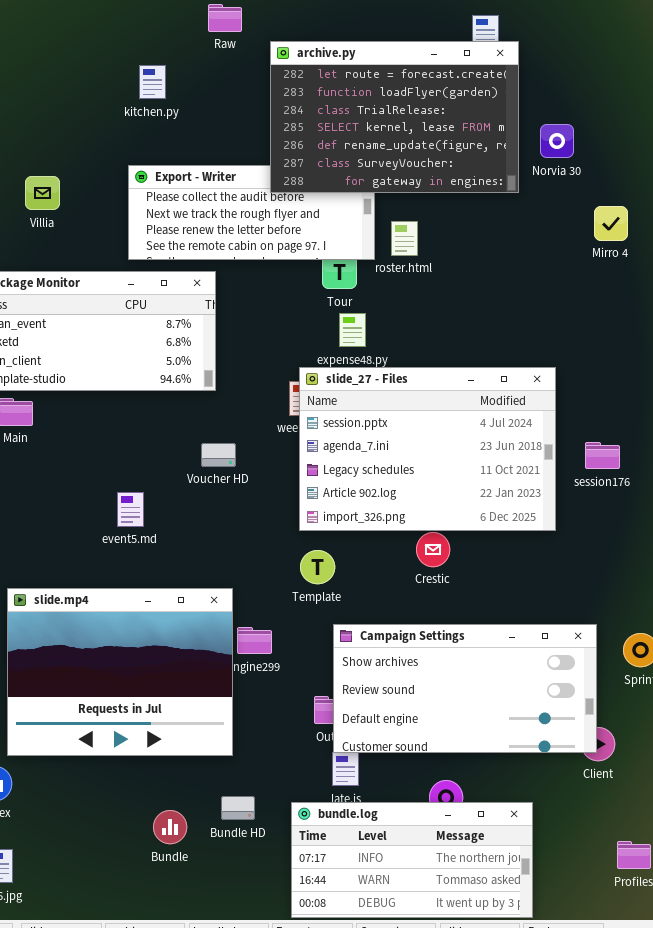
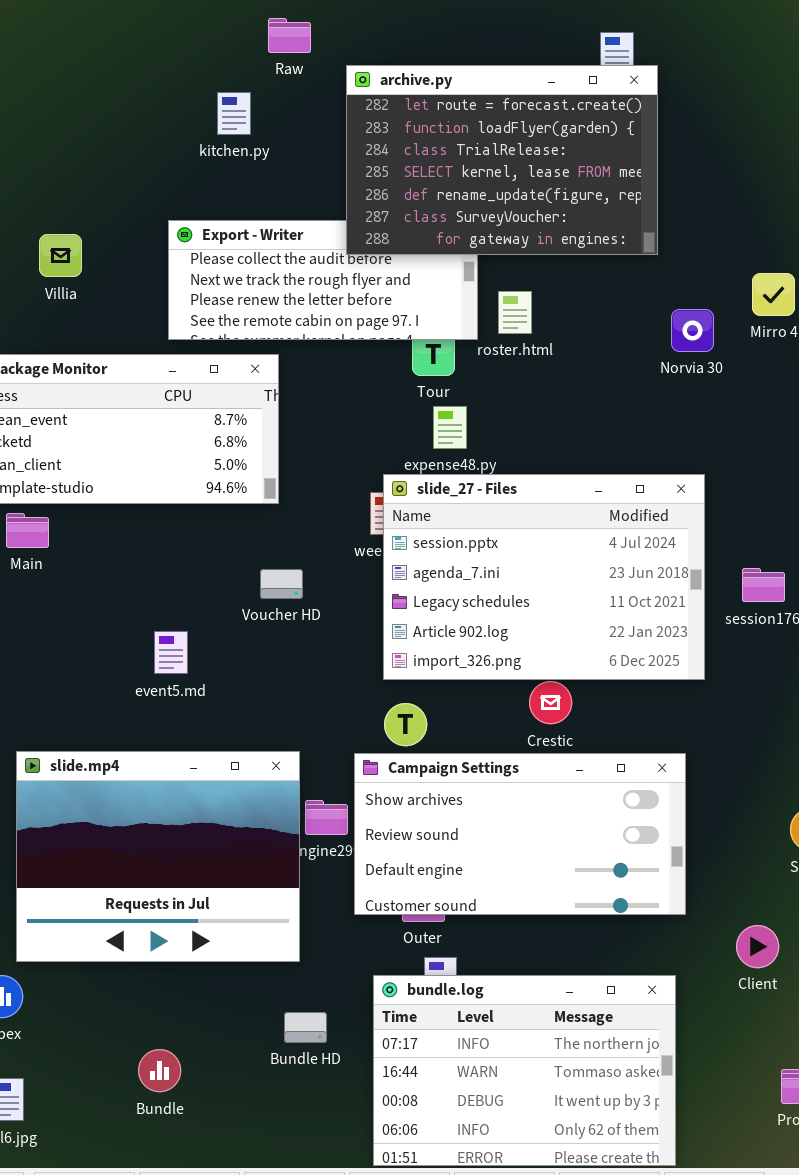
kitchen.py: [139,65,166,99] -> [217,92,251,135], moved
Norvia 30: [540,124,574,158] -> [671,309,714,352], moved
Campaign Settings: [333,624,597,753] -> [354,753,686,915], moved
bundle.log: [291,802,533,918] -> [373,975,676,1166], resized
Bundle: [153,810,187,844] -> [138,1049,181,1092], moved

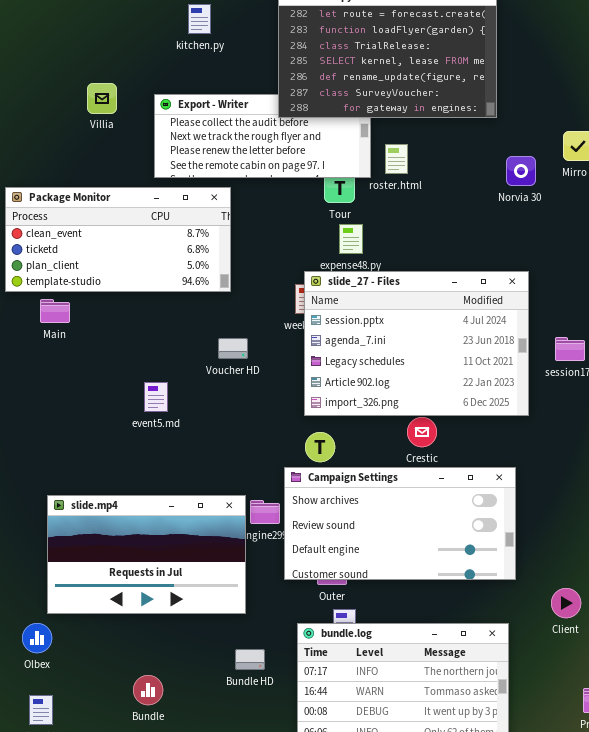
Villia: [39,234,82,277] -> [87,83,117,114], moved
slide.mp4: [16,751,300,962] -> [47,495,246,614], resized

